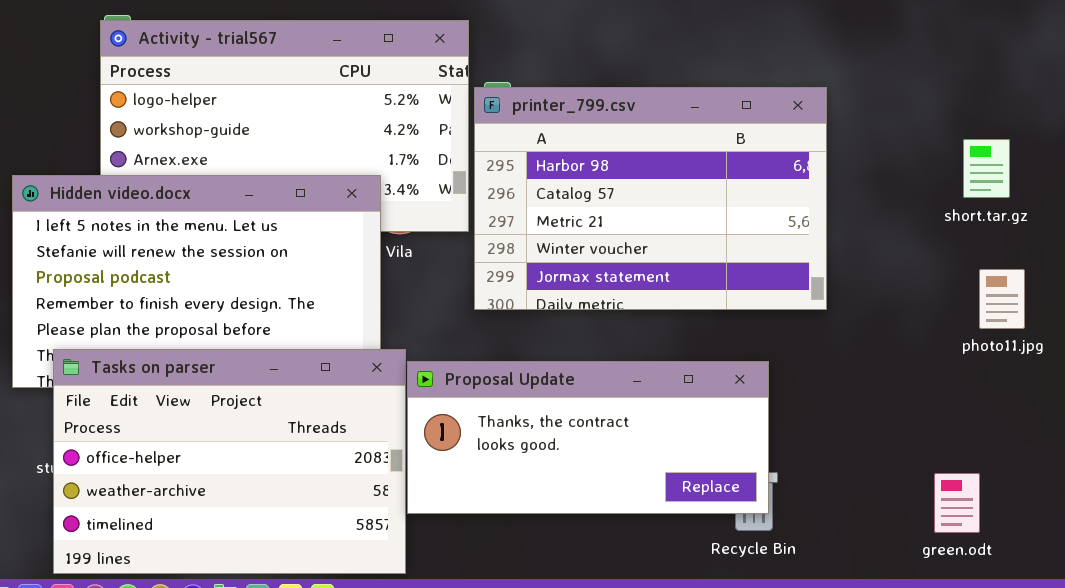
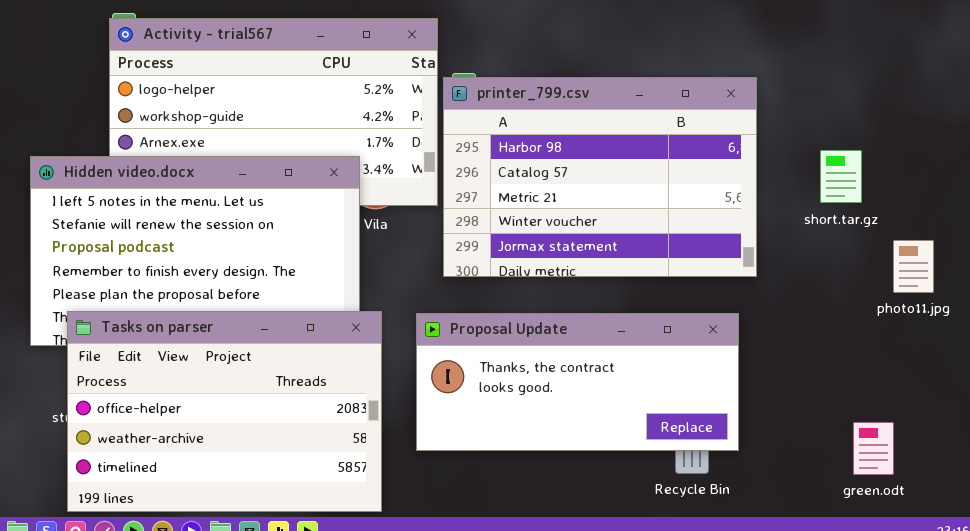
short.tar.gz: [963,139,1010,198] -> [820,150,862,203], moved
Proposal Update: [407,361,769,514] -> [416,313,739,451], moved

